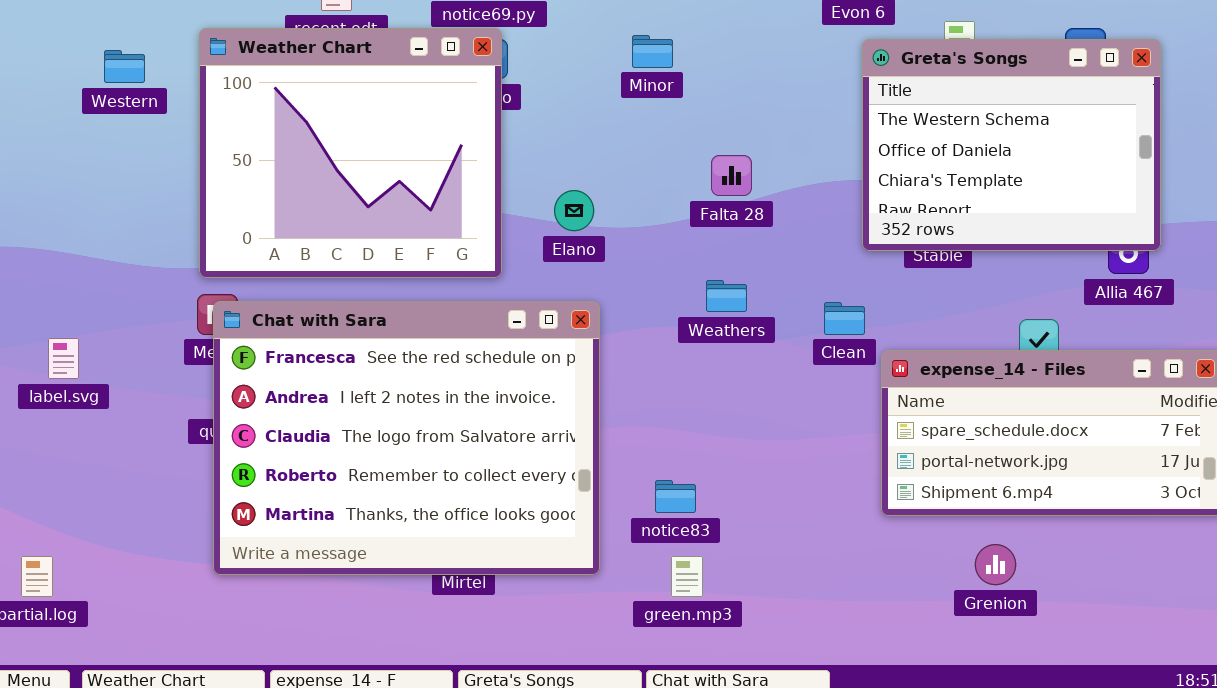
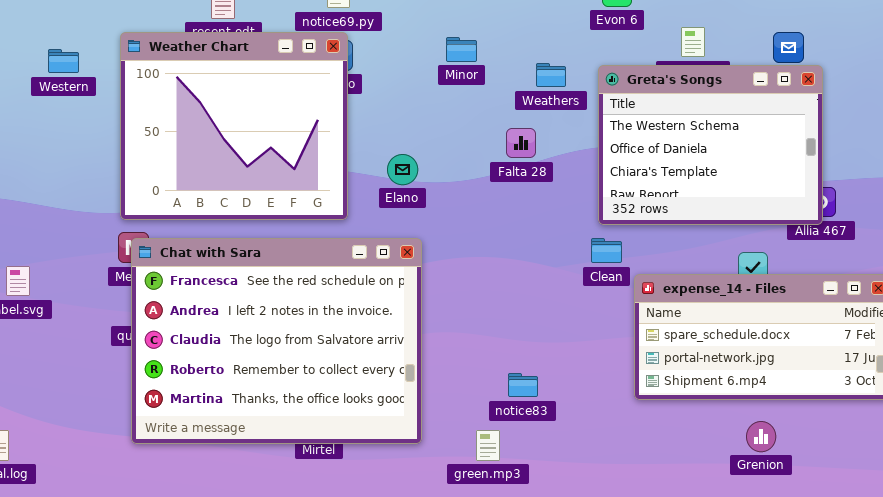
Greta's Songs: [862,39,1161,251] -> [598,65,823,225], moved
Weathers: [706,280,747,312] -> [536,63,566,87], moved
notice83: [655,480,696,513] -> [508,373,538,397], moved
Grenion: [975,544,1016,585] -> [746,421,776,452], moved

